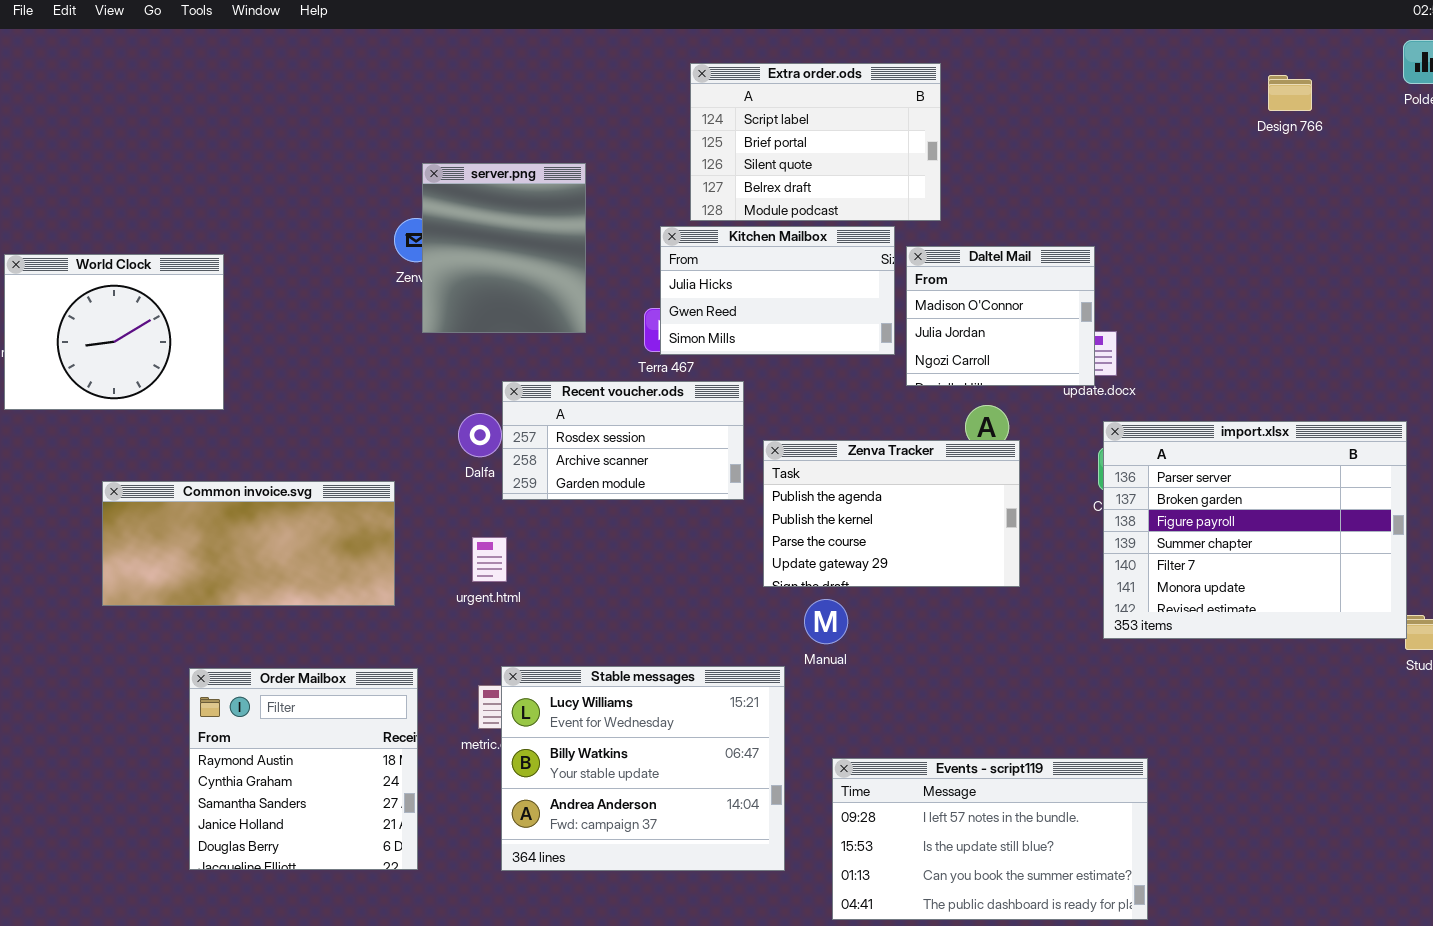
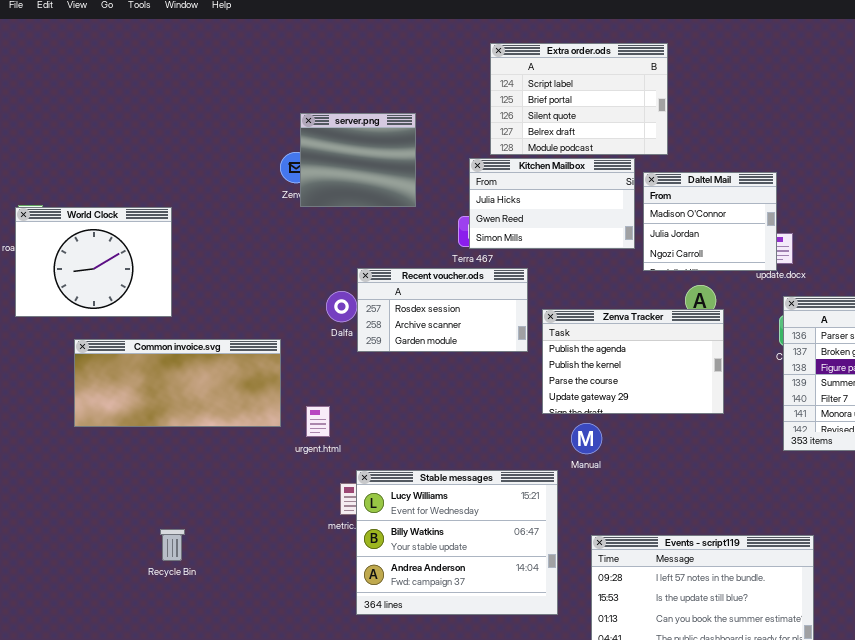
server.png: [422,163,586,333] -> [300,113,416,207], resized
World Clock: [4,254,224,410] -> [15,207,172,317], moved
urgent.html: [472,537,507,582] -> [306,406,330,437], moved
Order Mailbox: [189,668,418,870] -> none, closed

